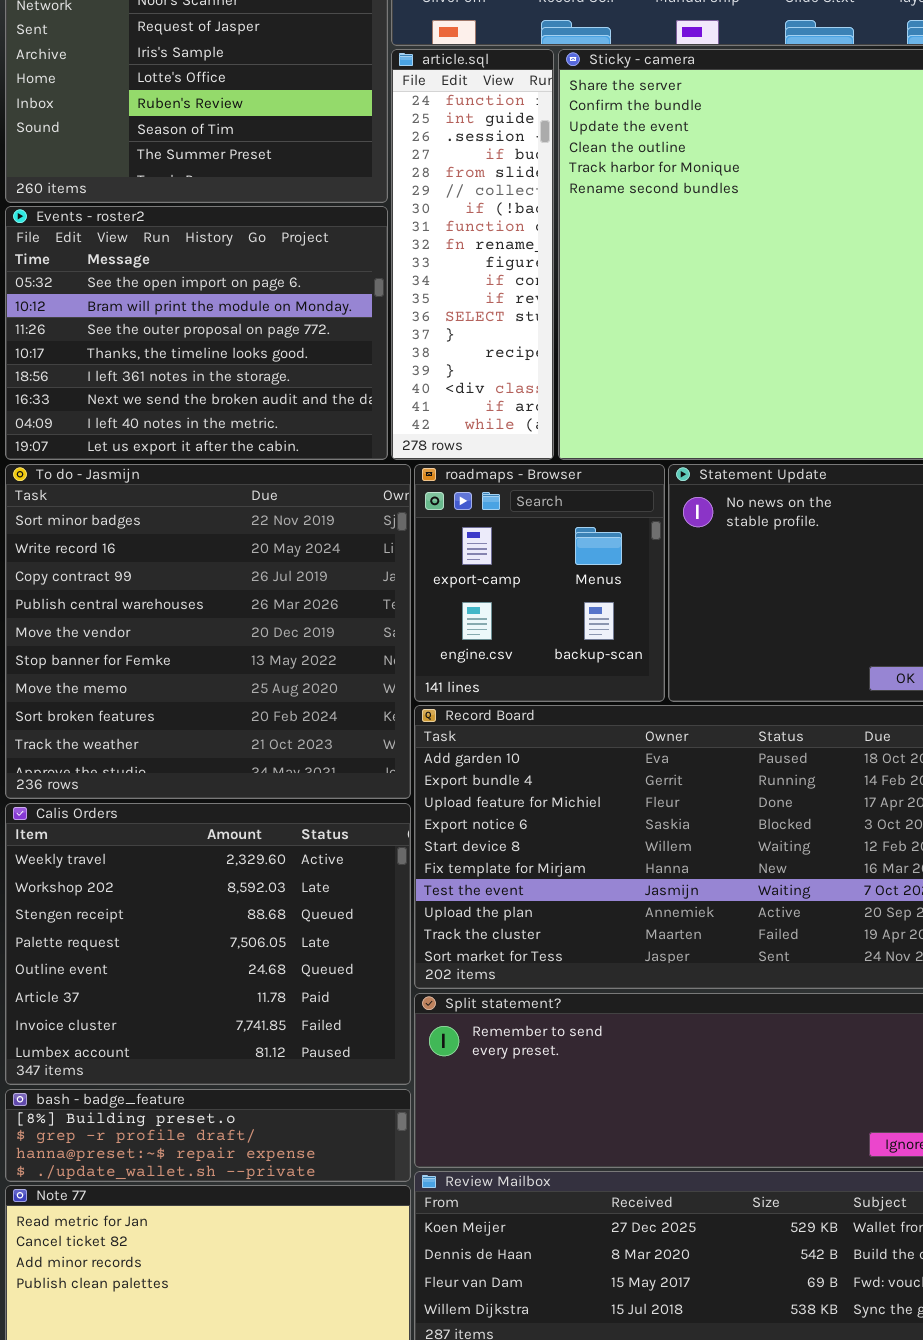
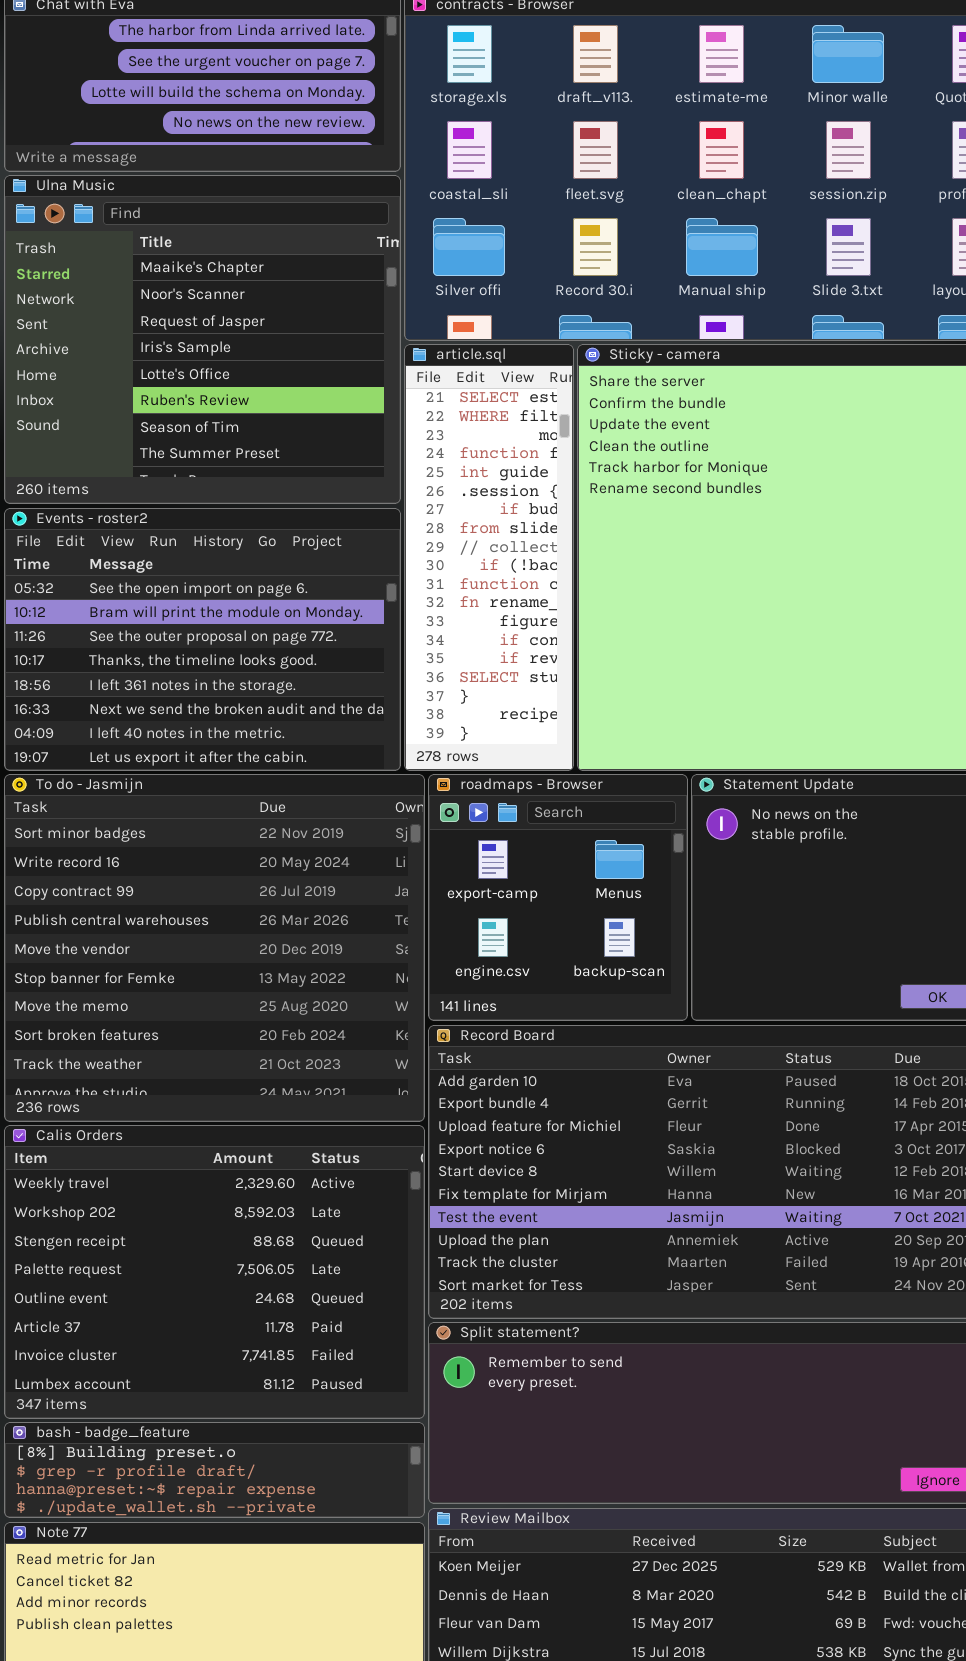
article.sql: [391,49,554,460] -> [404,344,574,771], scrolled up 3 rows

